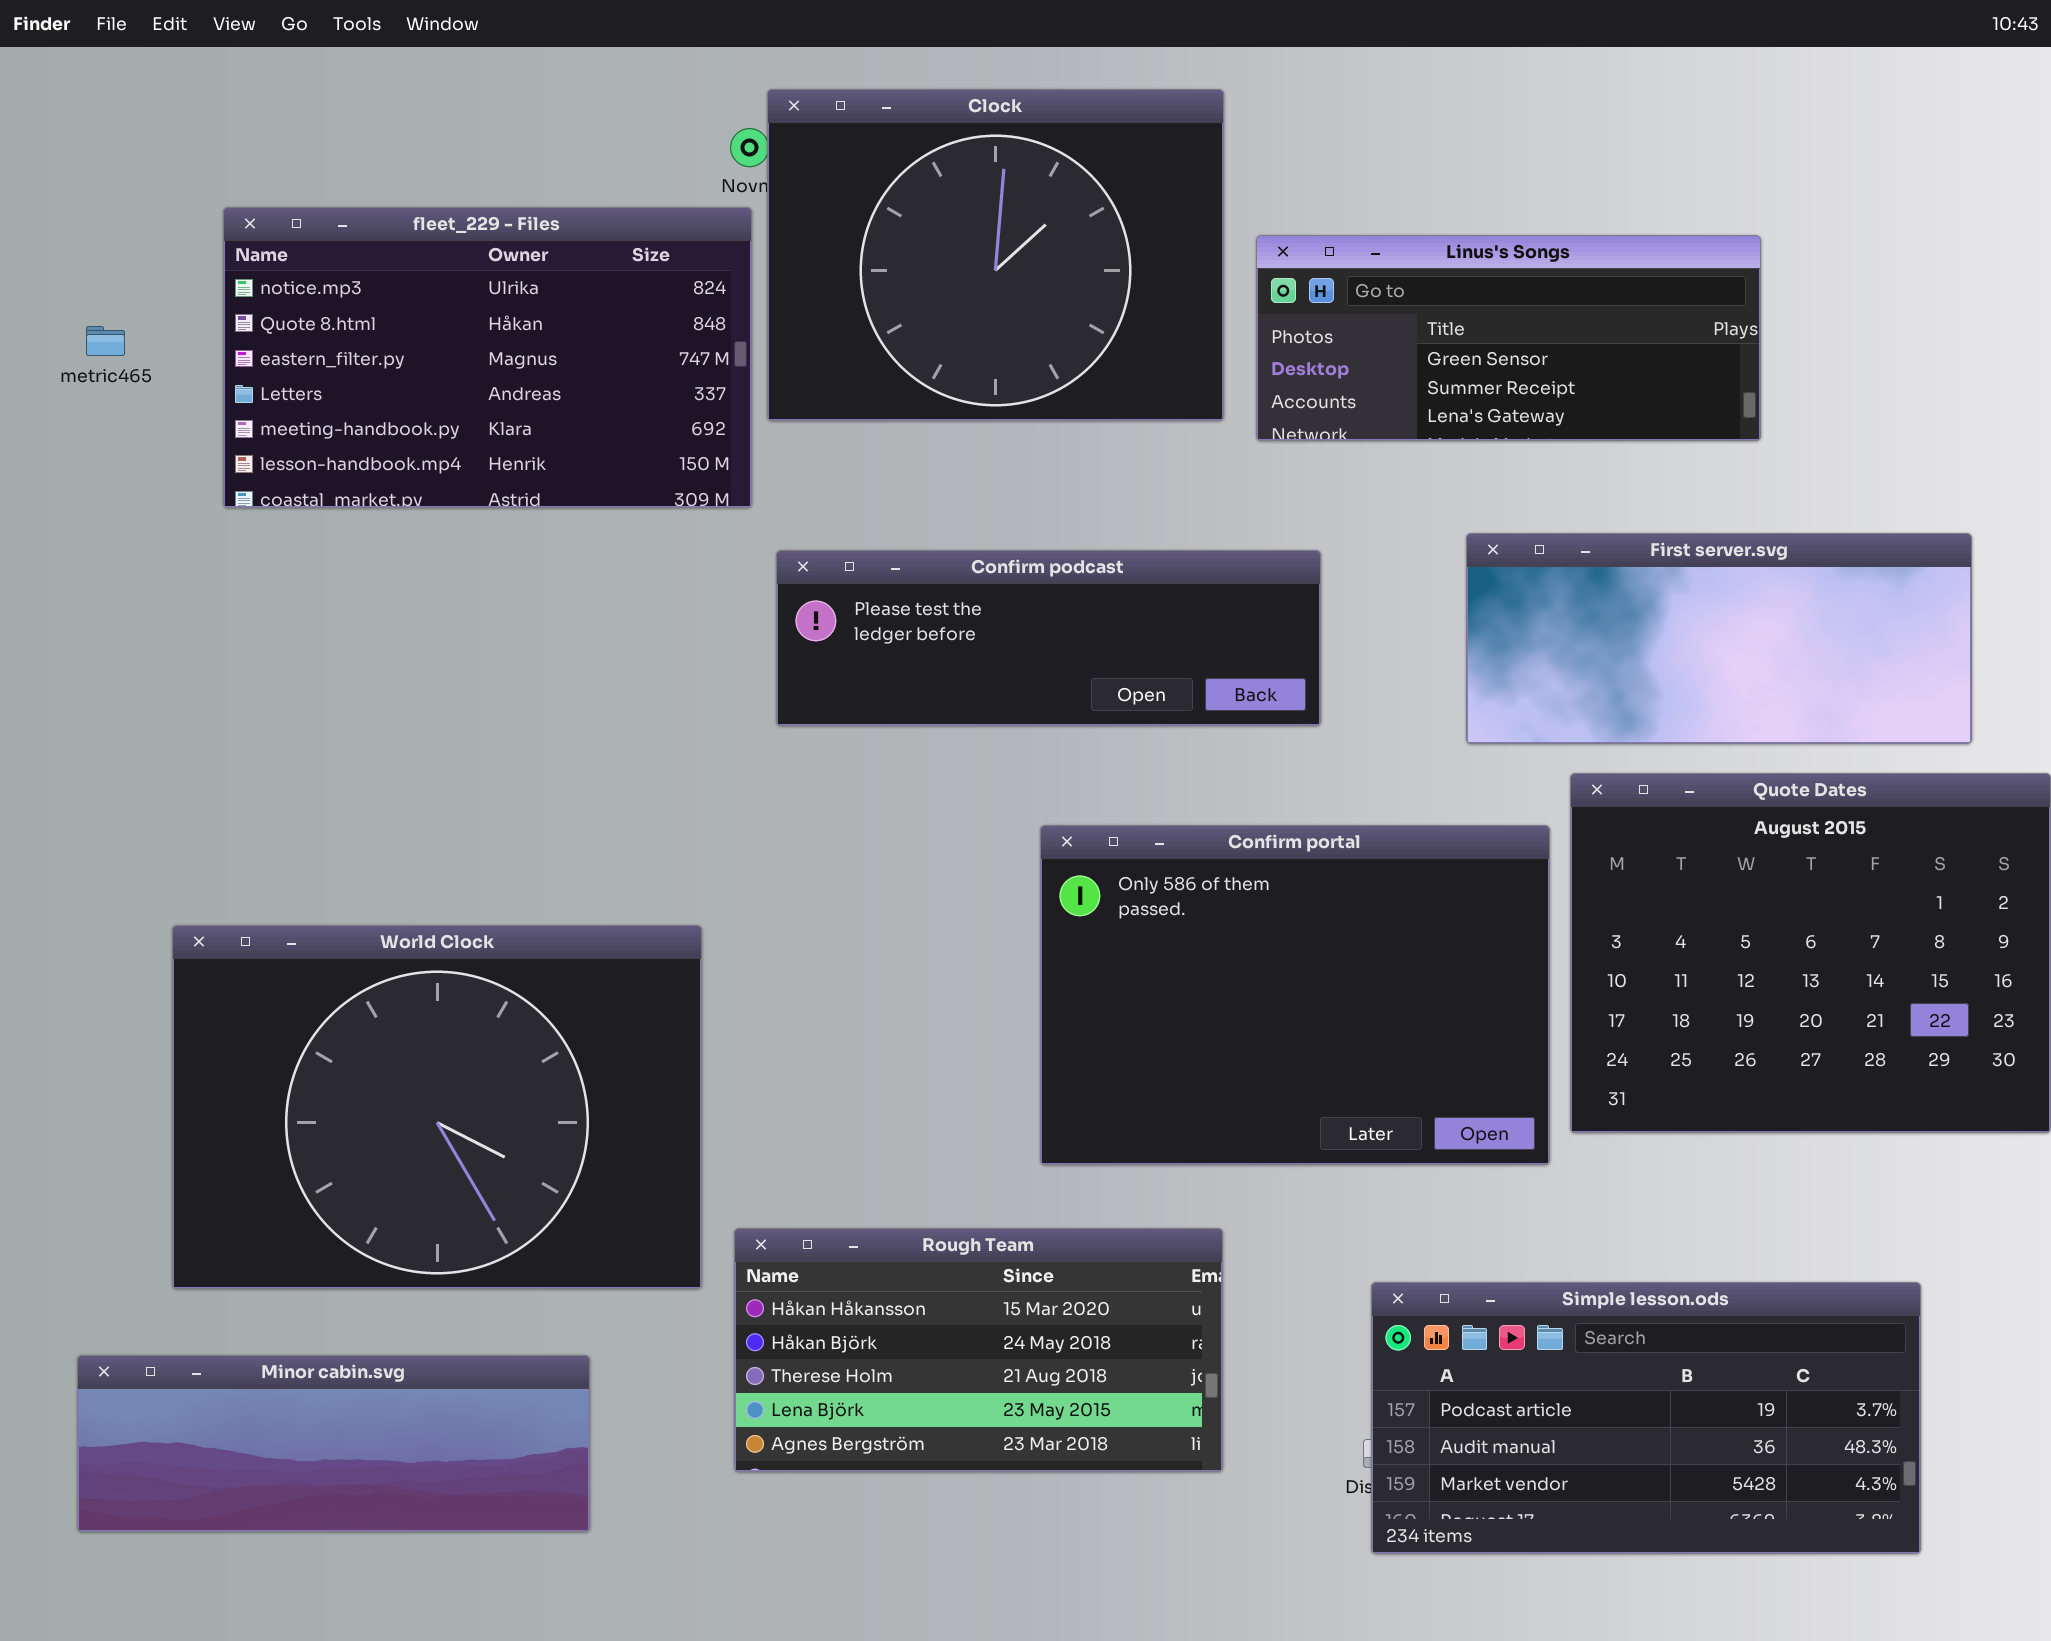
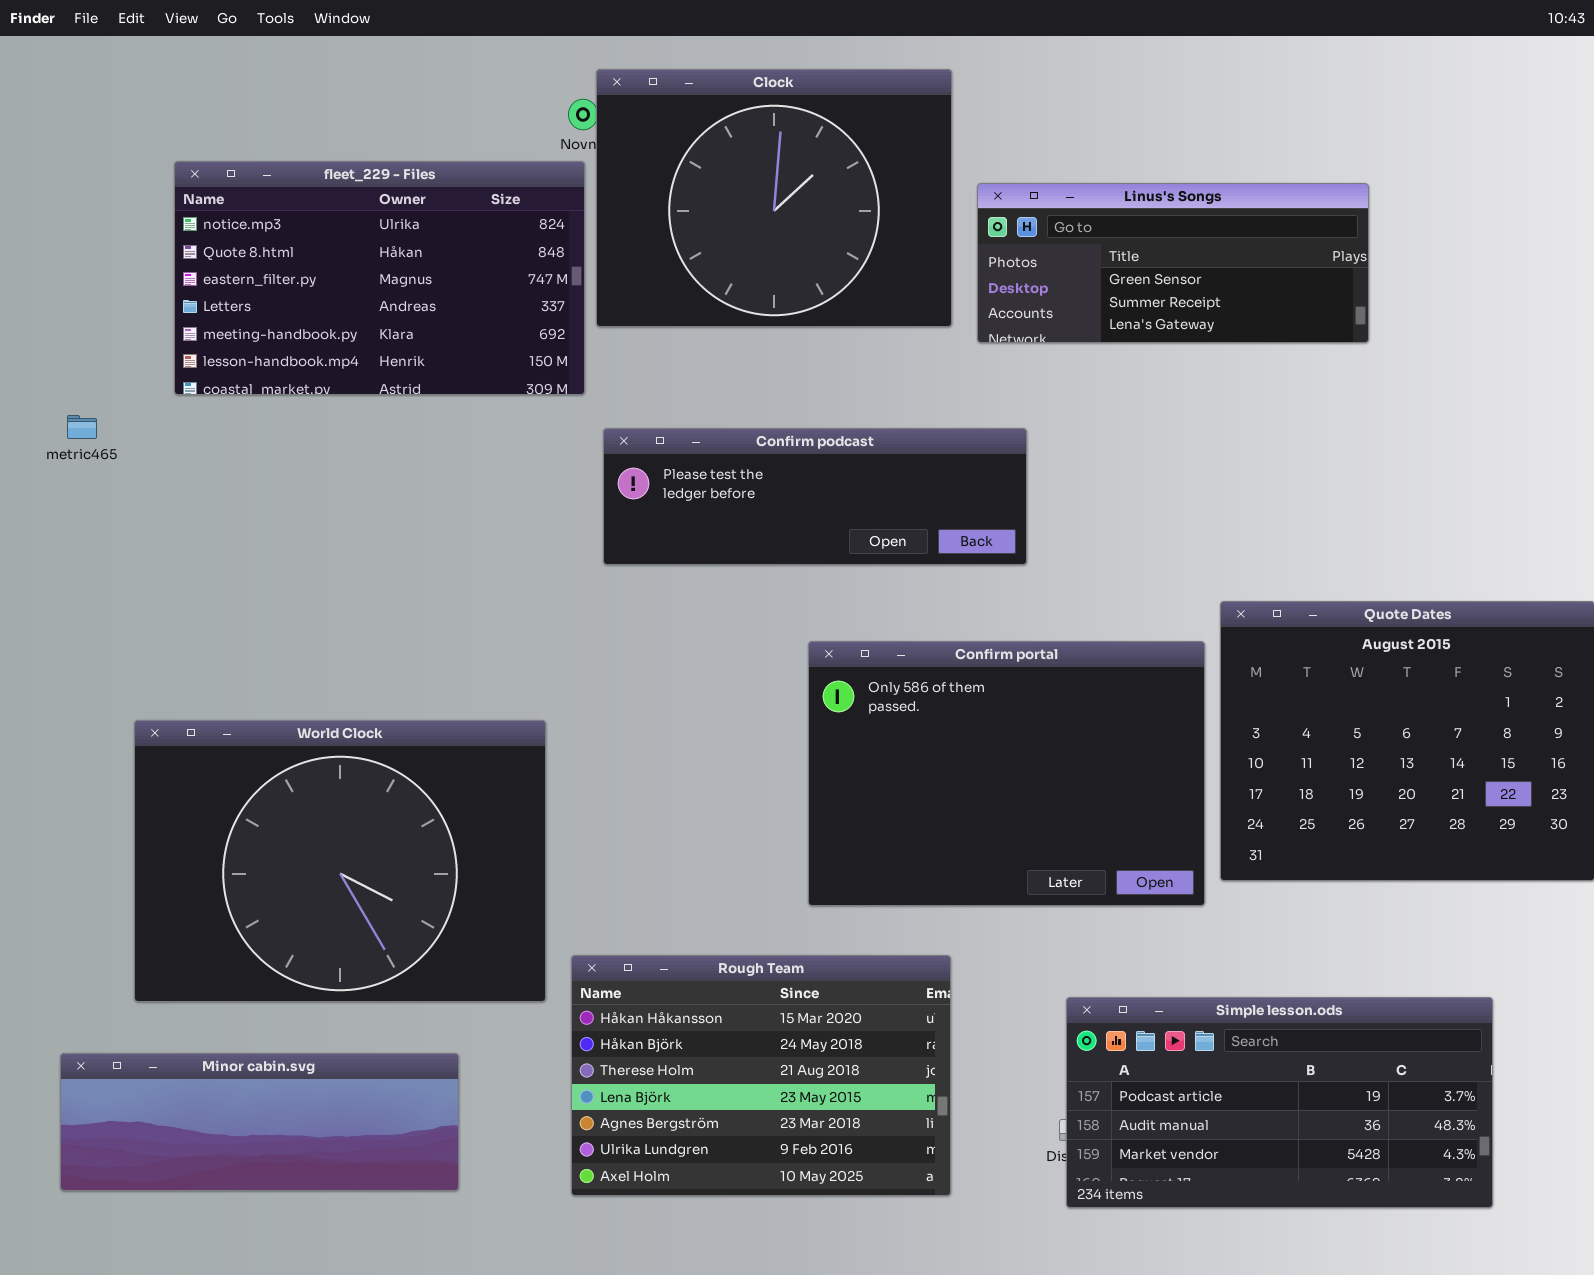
metric465: [86,326,125,356] -> [67,415,97,439], moved
First server.svg: [1466,533,1972,744] -> none, closed
Rough Team: [734,1228,1223,1472] -> [571,955,951,1196], resized

